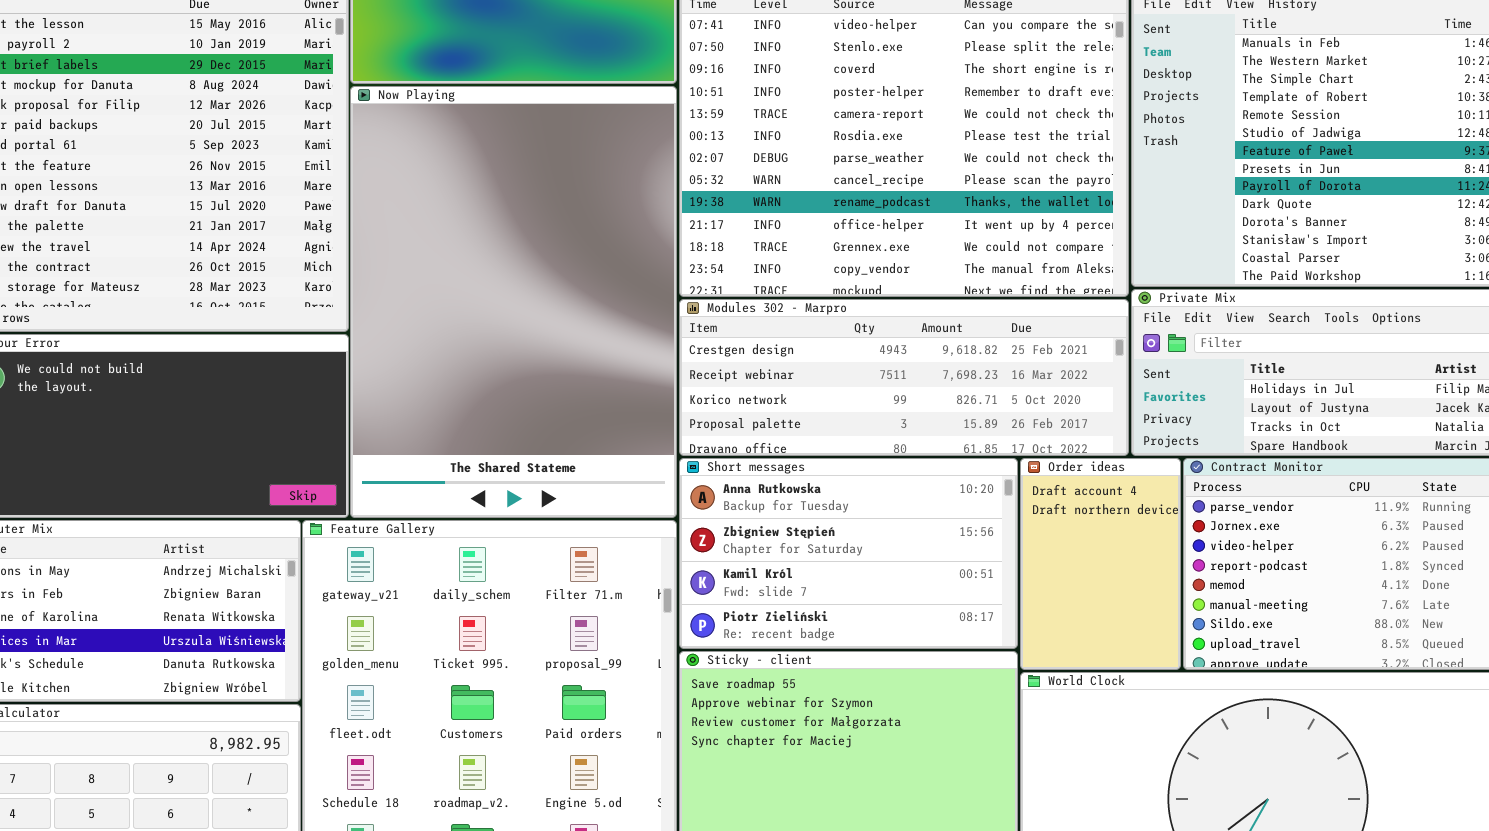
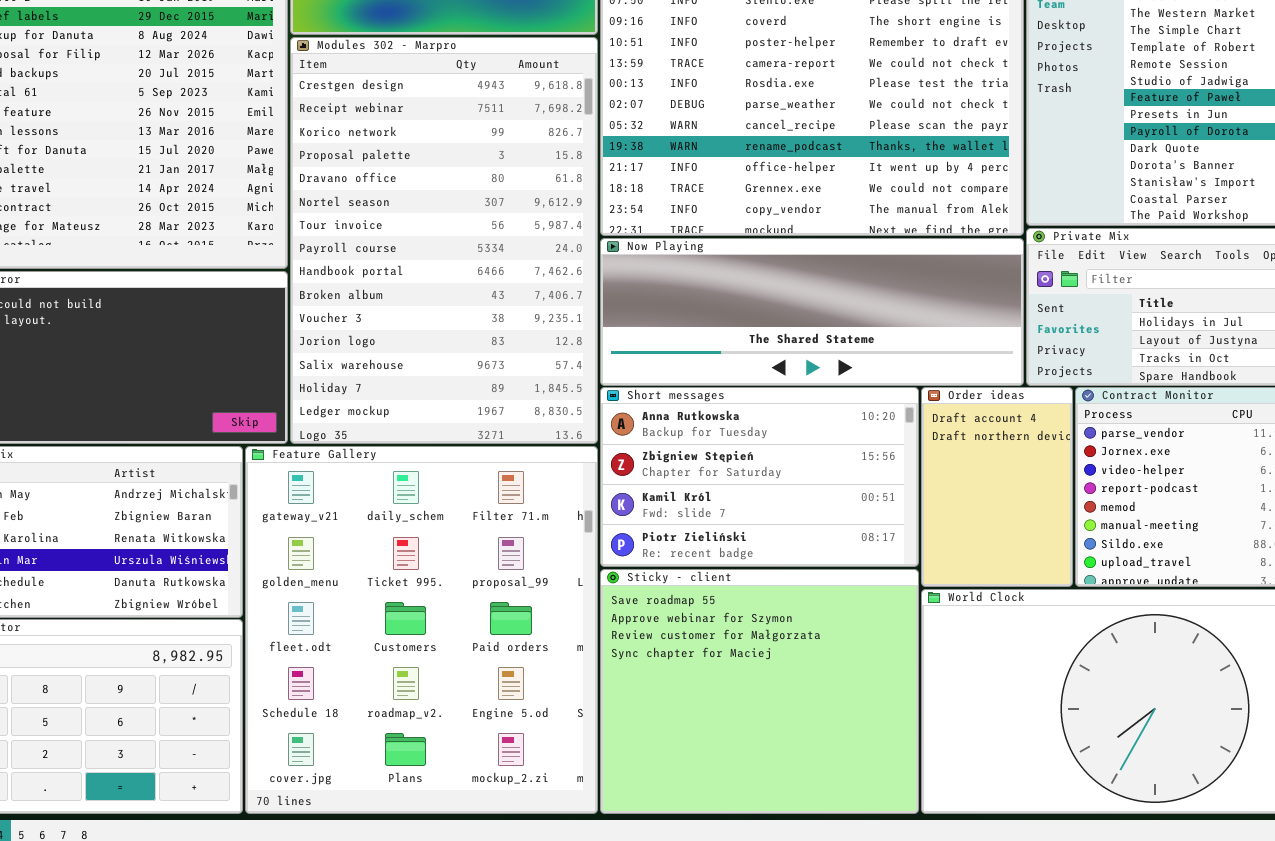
Now Playing: [350,86,677,518] -> [600,238,1024,386], moved, resized
Modules 302 - Marpro: [679,299,1129,456] -> [290,37,598,444], moved, resized

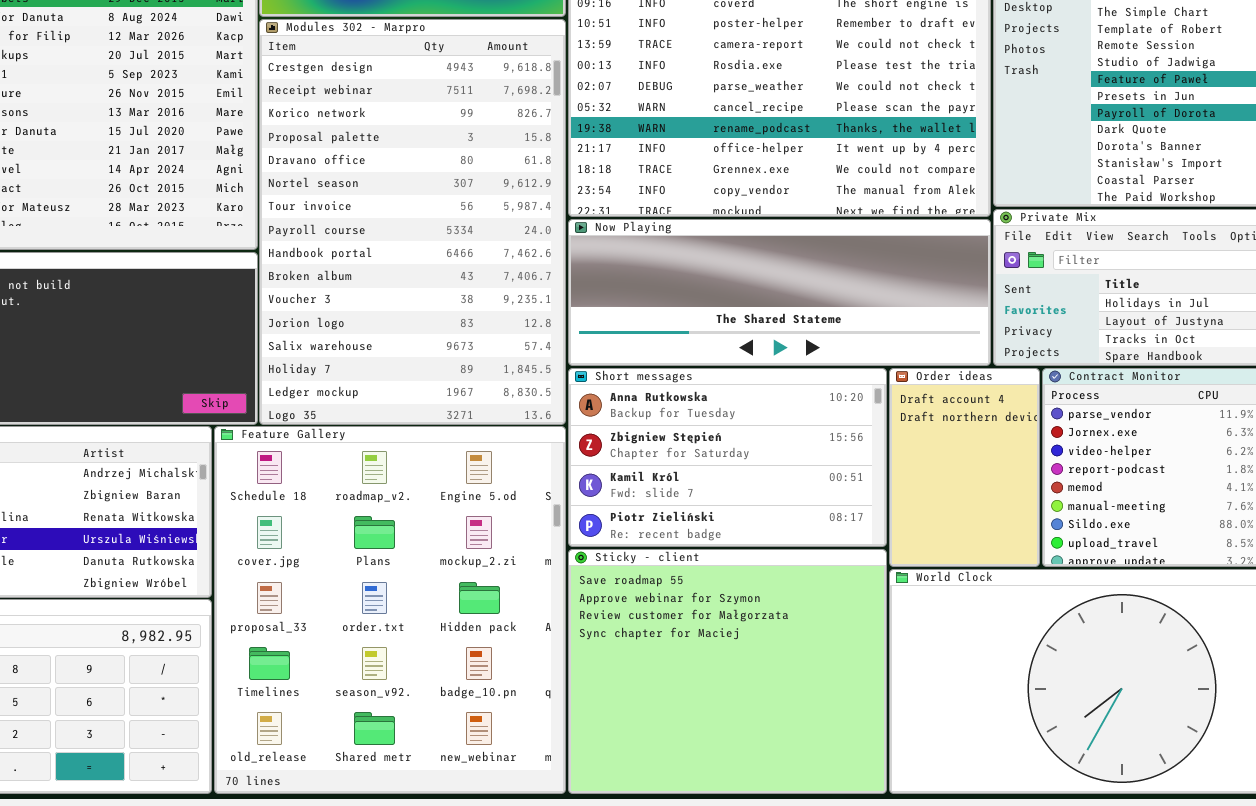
Feature Gallery: [245,446,598,814] -> [214,426,566,794], scrolled down 3 rows

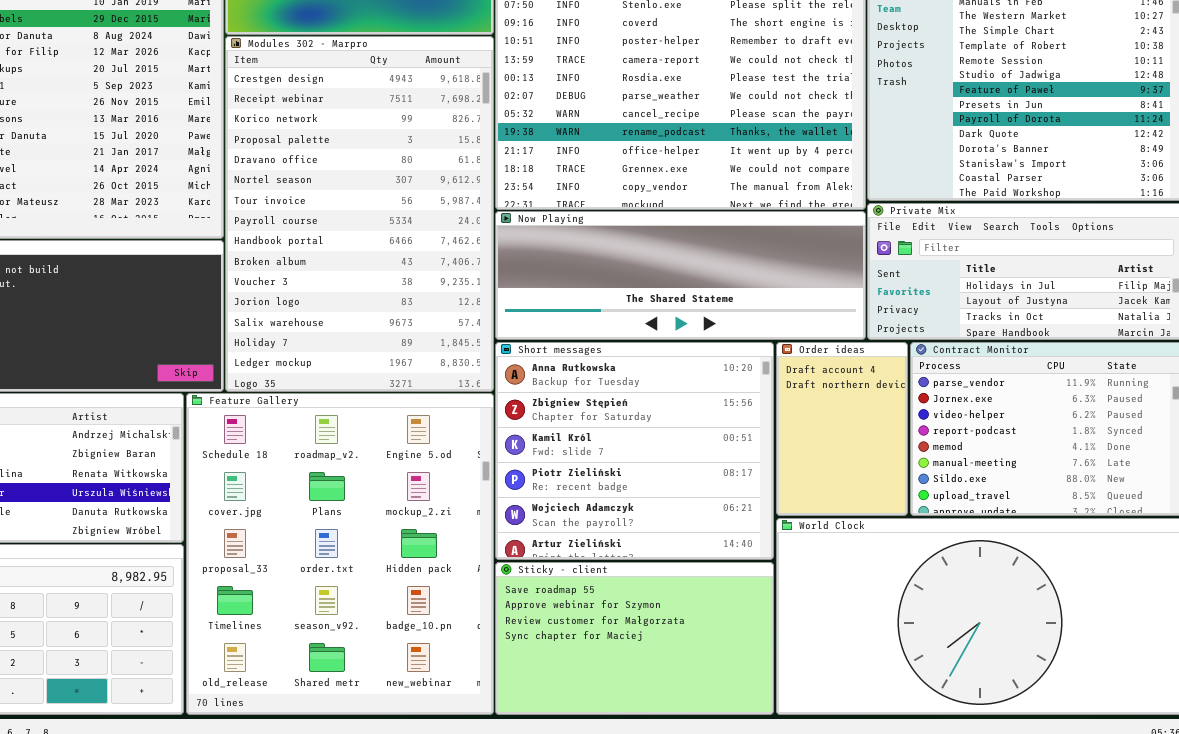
Short messages: [568,368,887,547] -> [495,342,774,560], resized
Sticky - client: [568,549,887,794] -> [495,562,774,715], resized

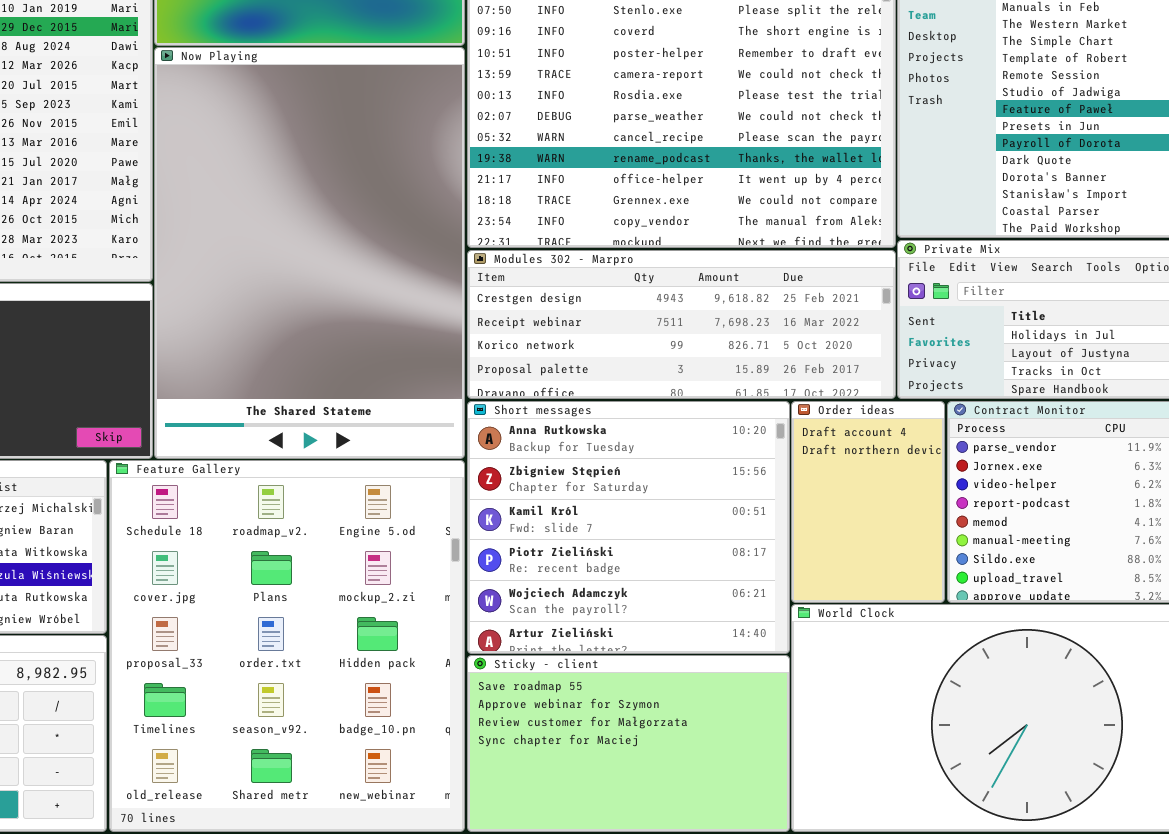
Modules 302 - Marpro: [225,36,494,392] -> [467,250,896,399], moved, resized
Now Playing: [495,211,866,340] -> [154,47,465,459], moved, resized

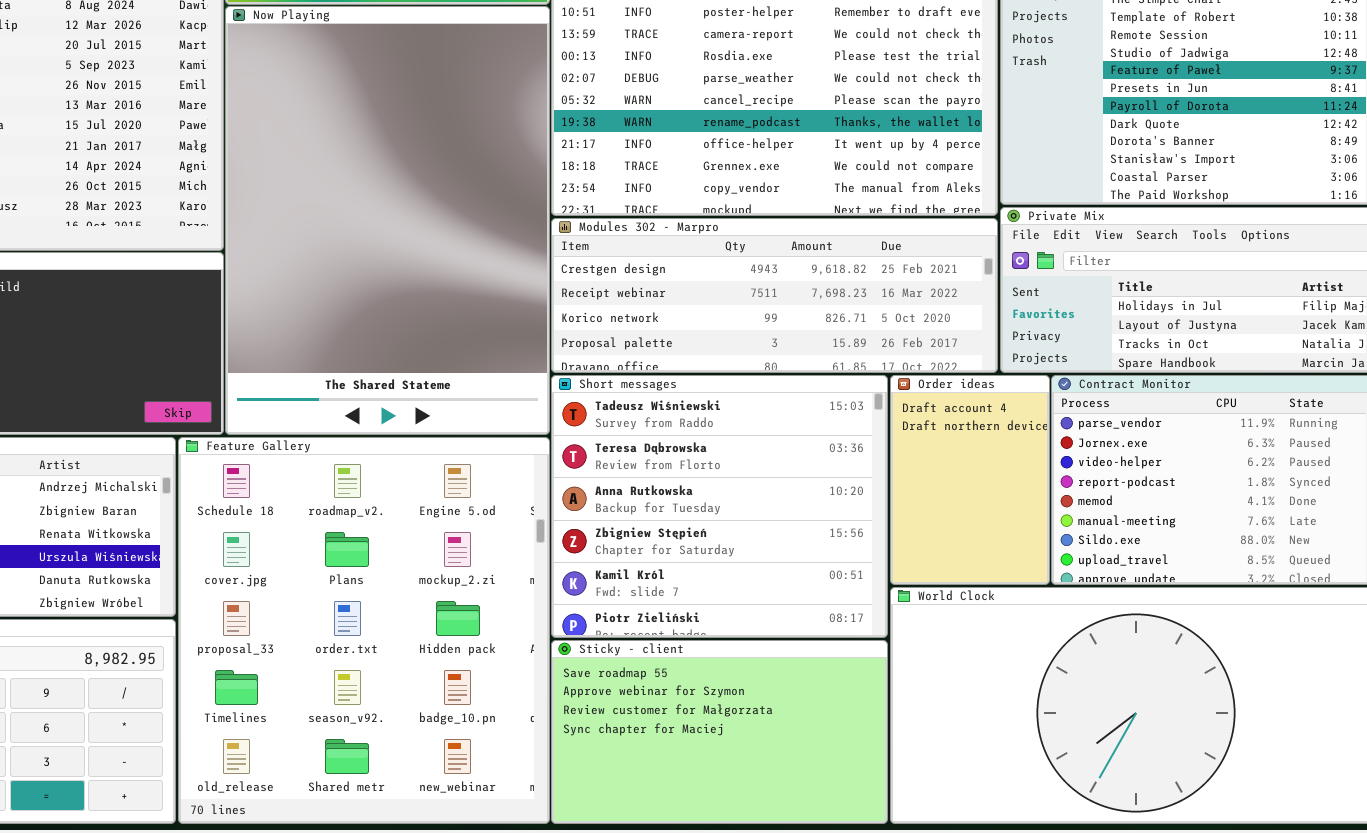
Short messages: [467,401,790,654] -> [551,375,888,638], scrolled up 2 rows

